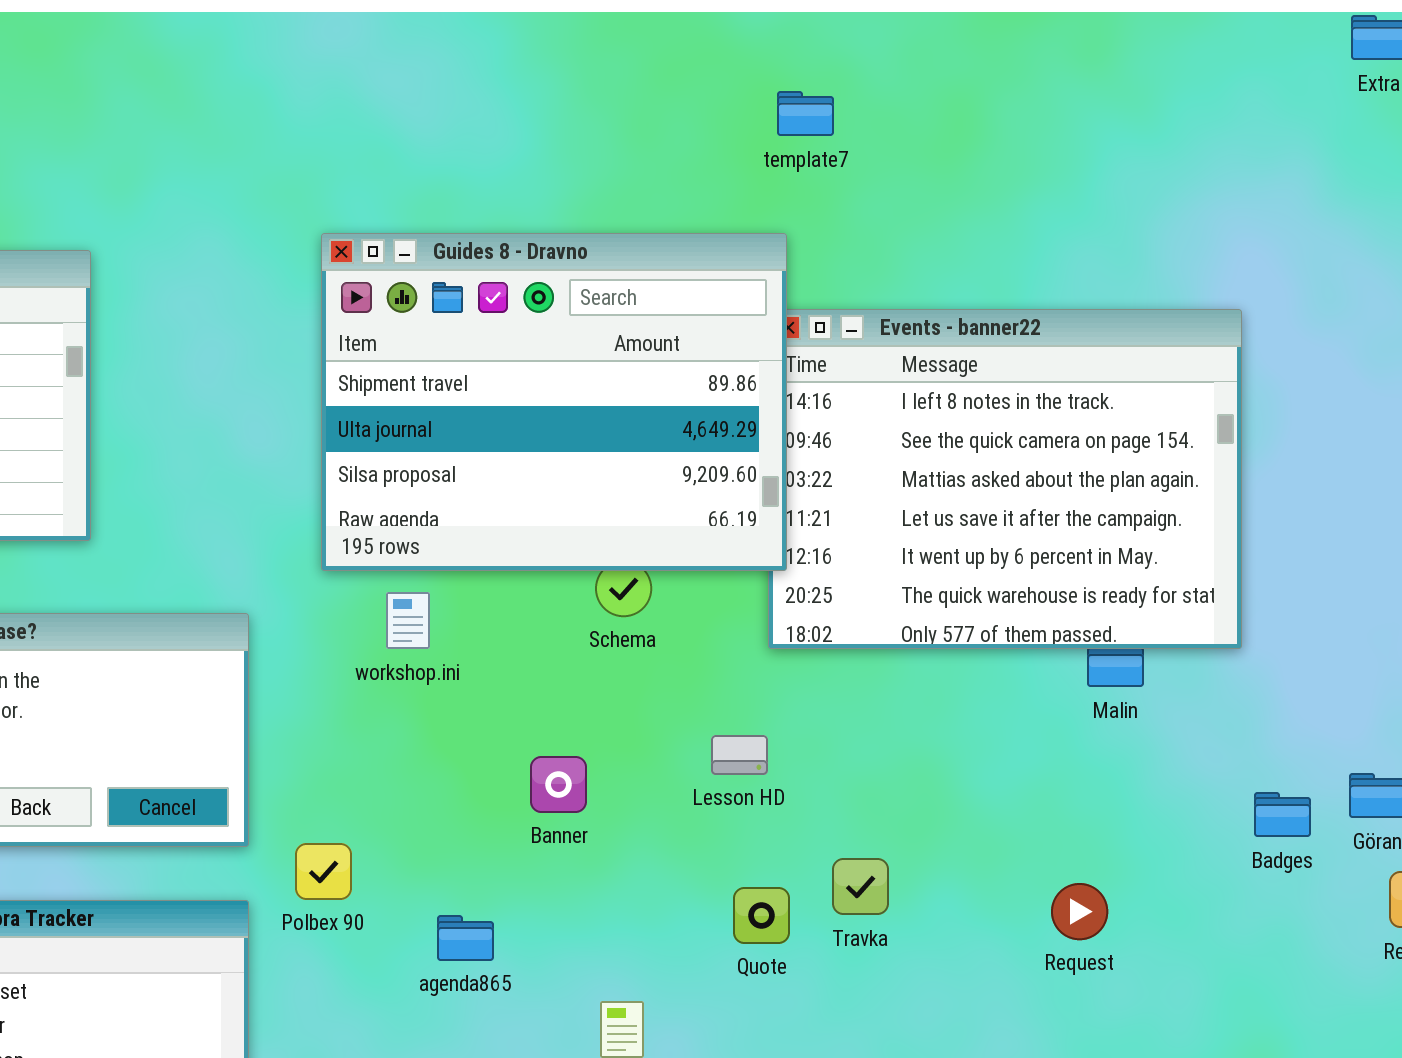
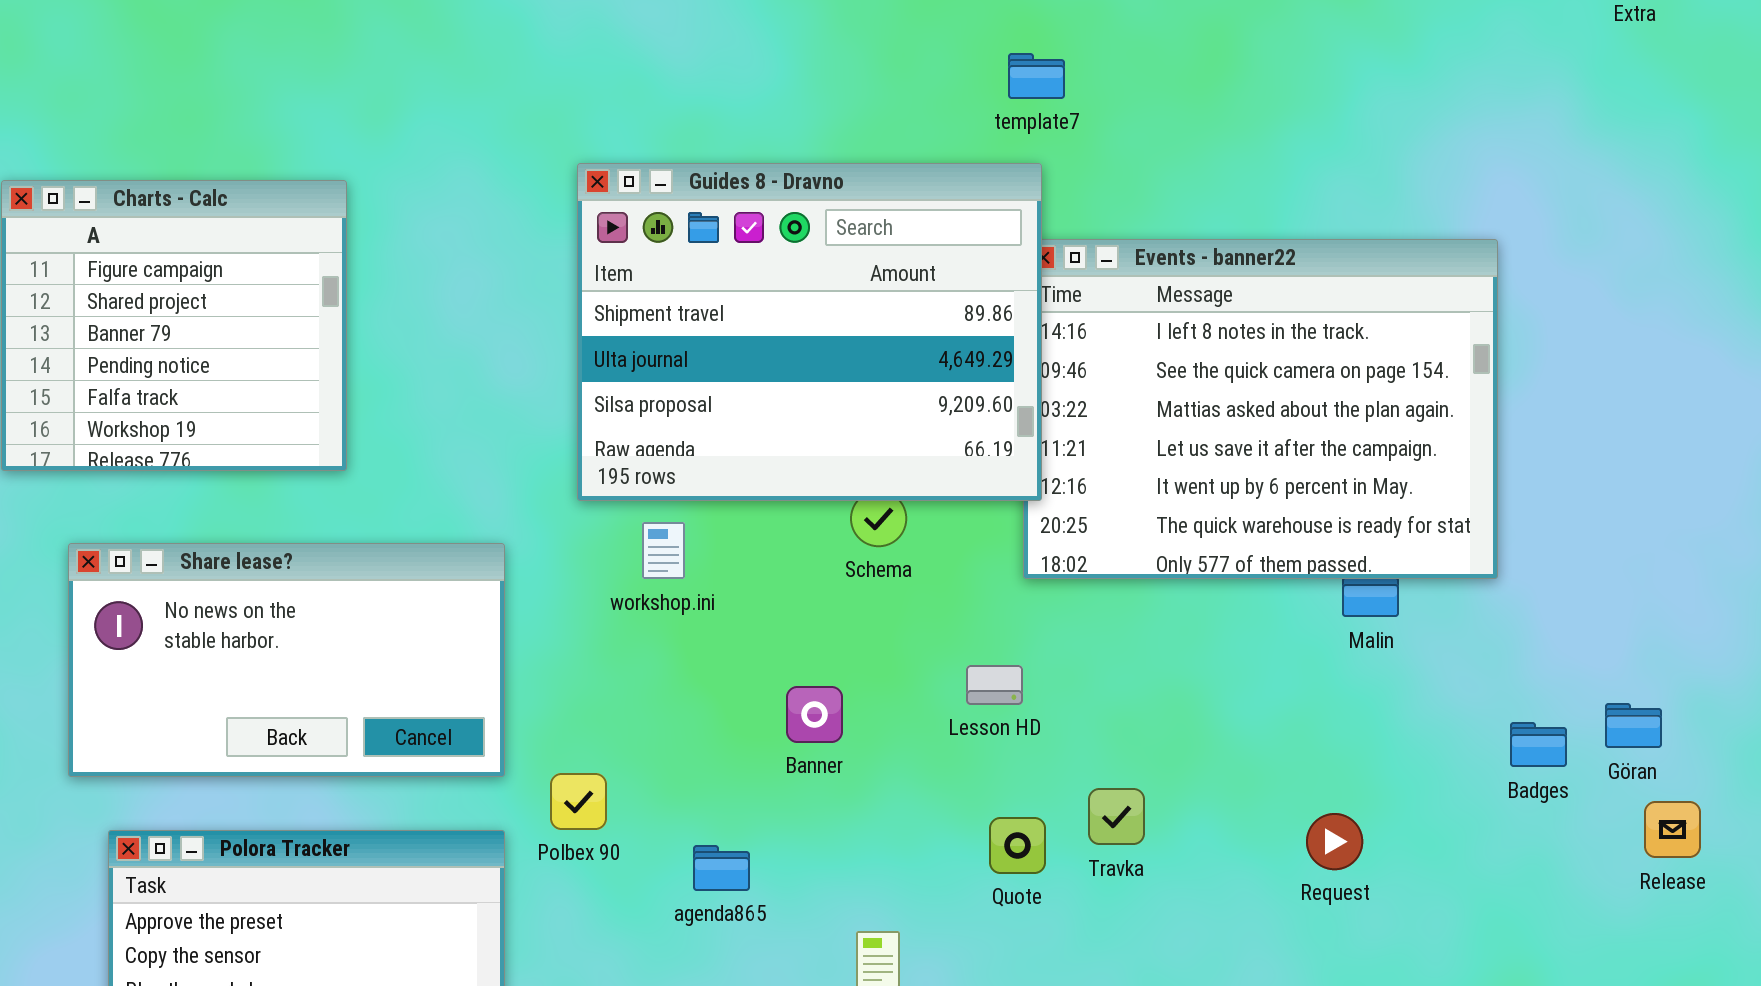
template7: [777,91,834,136] -> [1008,53,1065,99], moved

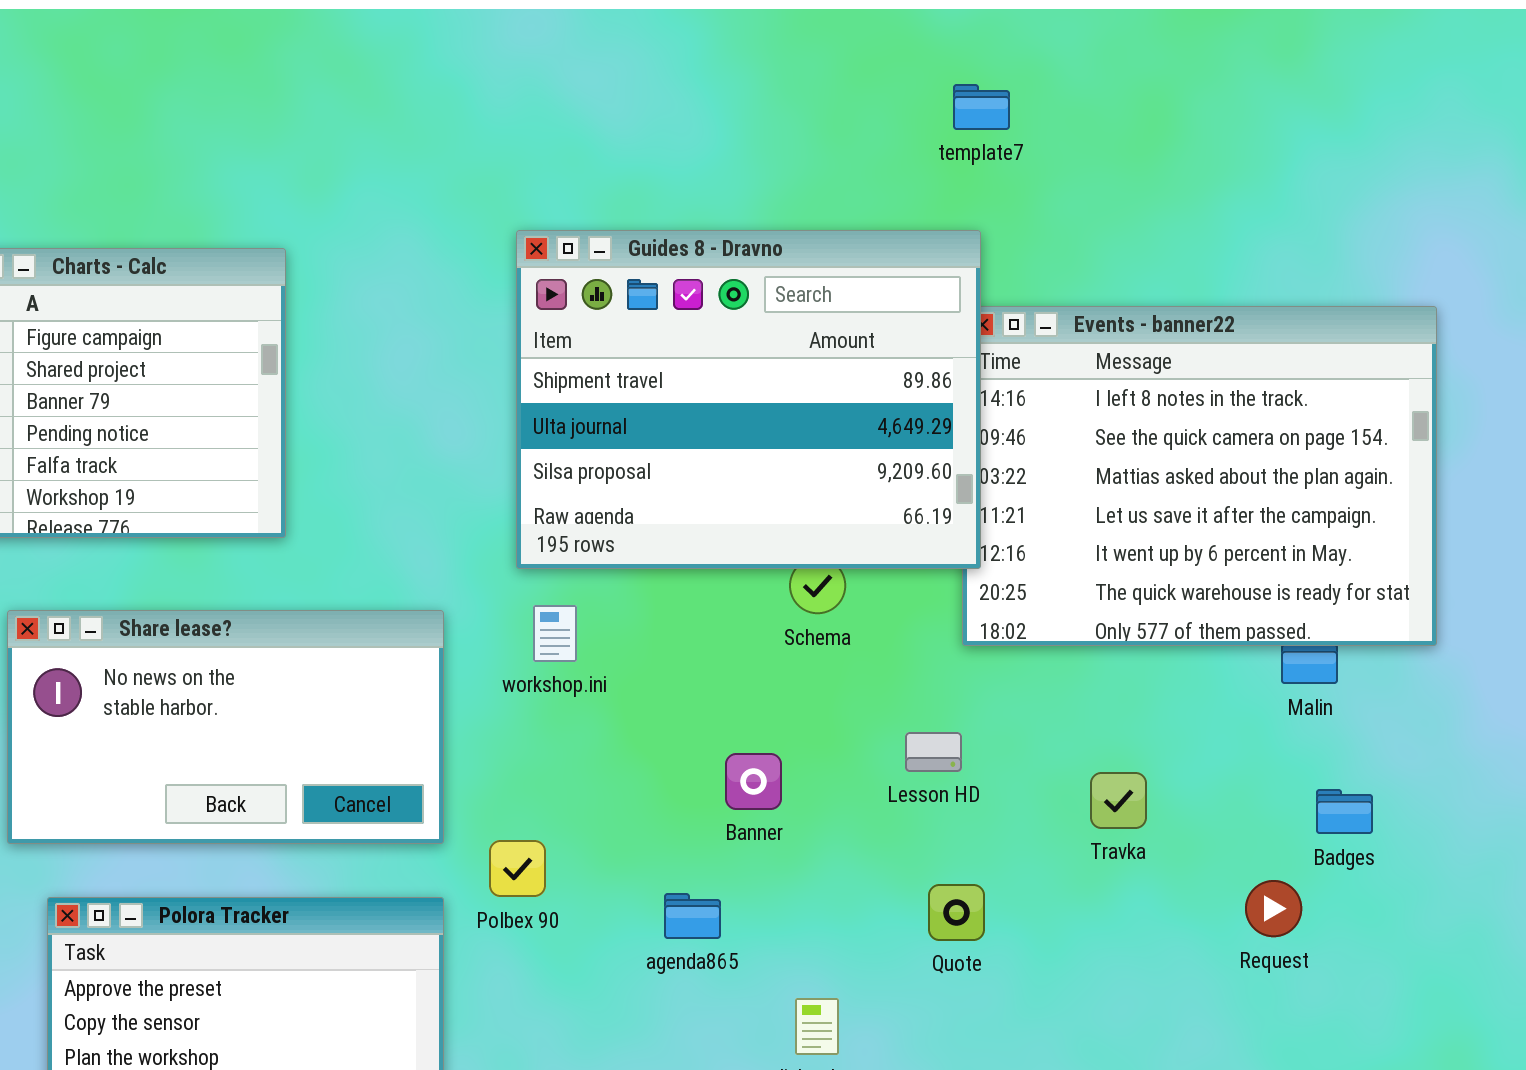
template7: [1008,53,1065,99] -> [953,84,1010,130], moved
workshop.ini: [642,522,685,579] -> [533,605,577,662], moved
Badges: [1510,722,1567,767] -> [1316,789,1373,834], moved
Travka: [1088,788,1145,845] -> [1090,772,1147,829], moved
agenda865: [693,845,750,891] -> [664,893,721,939], moved

